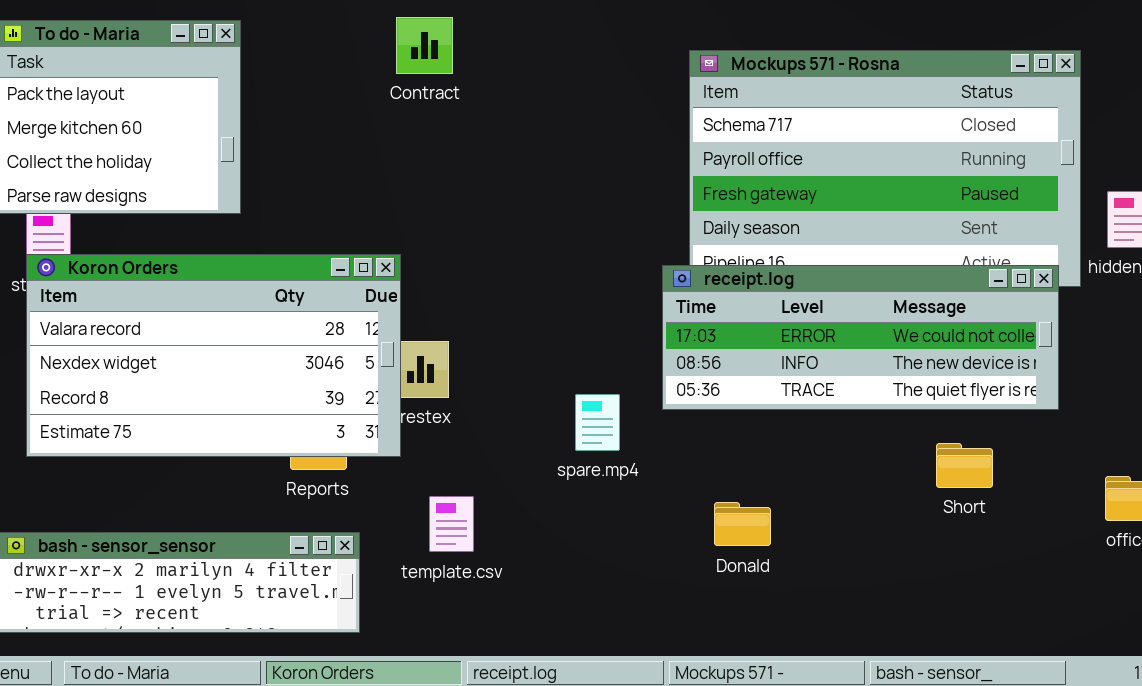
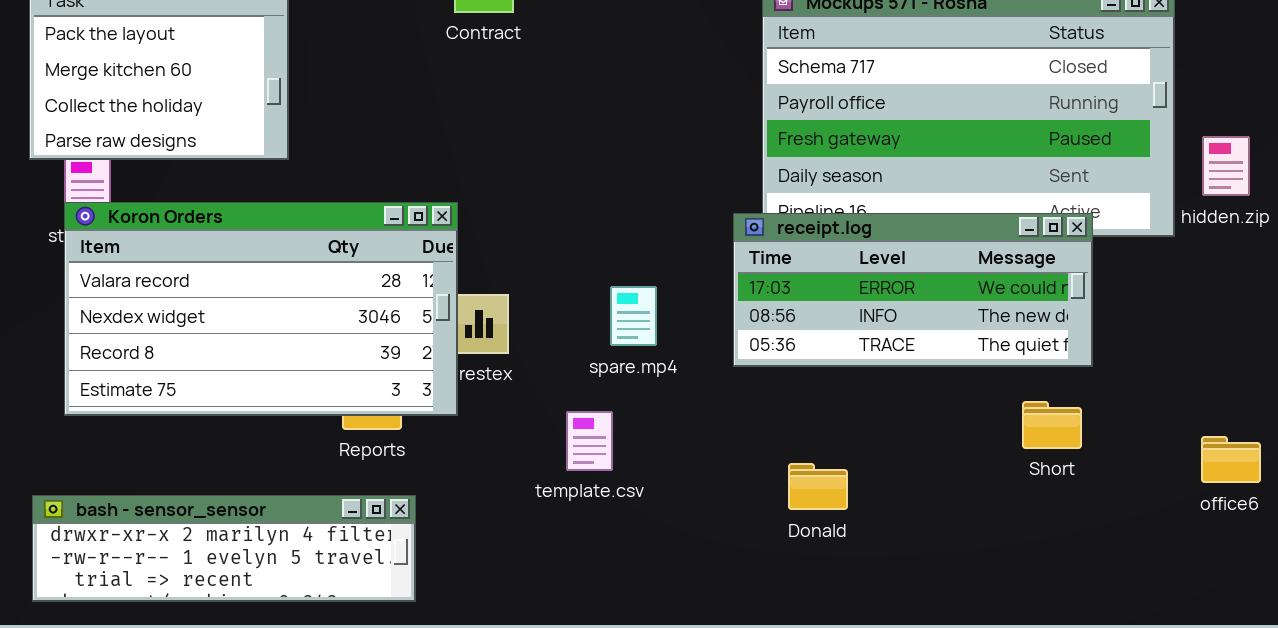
receipt.log: [662,265,1059,410] -> [733,213,1093,367], resized
spare.mp4: [575,394,620,451] -> [610,286,657,346], moved
template.csv: [429,496,474,552] -> [566,411,613,471], moved

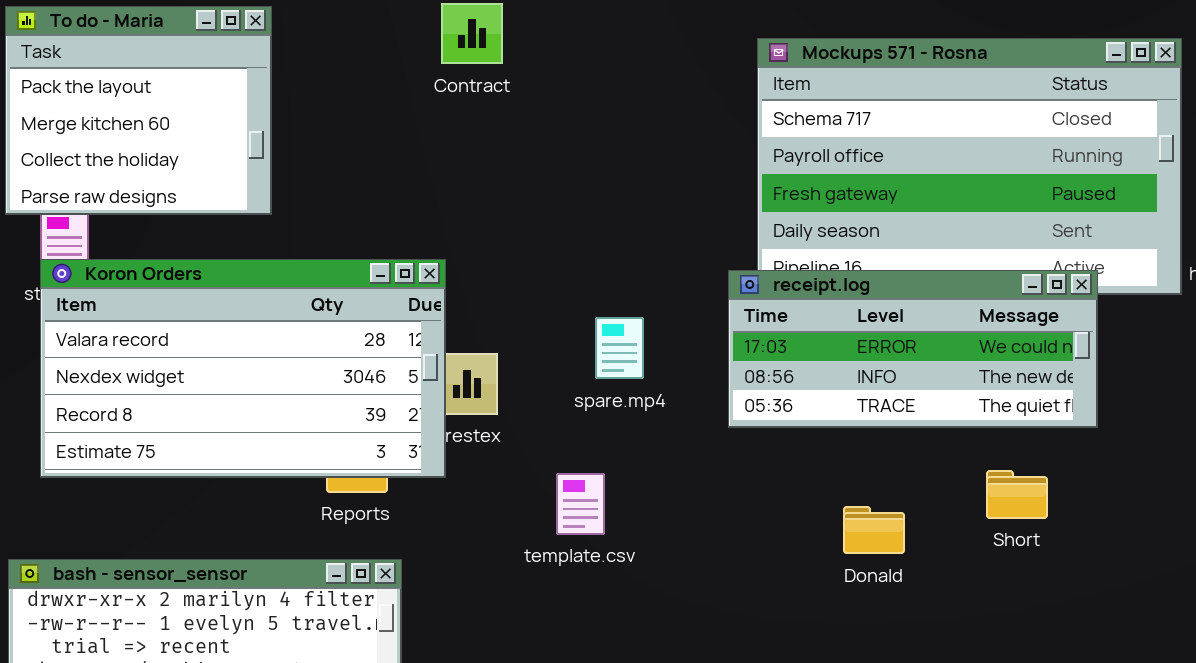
spare.mp4: [610,286,657,346] -> [595,317,644,379], moved
Short: [1022,401,1082,449] -> [986,470,1048,519], moved
Donald: [788,463,848,510] -> [843,506,905,554], moved

